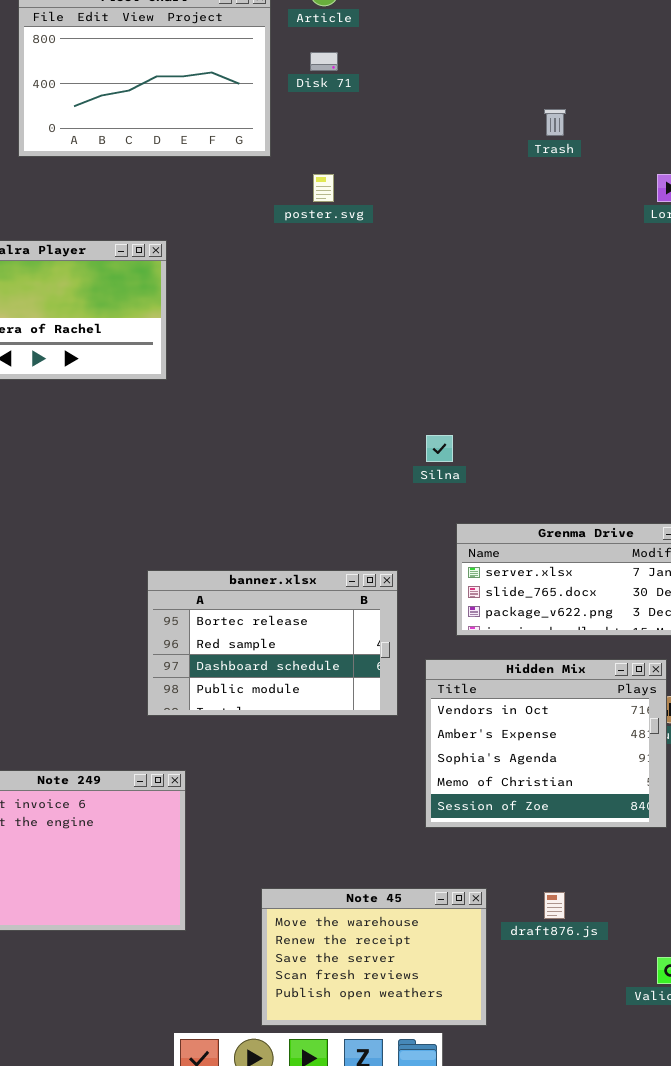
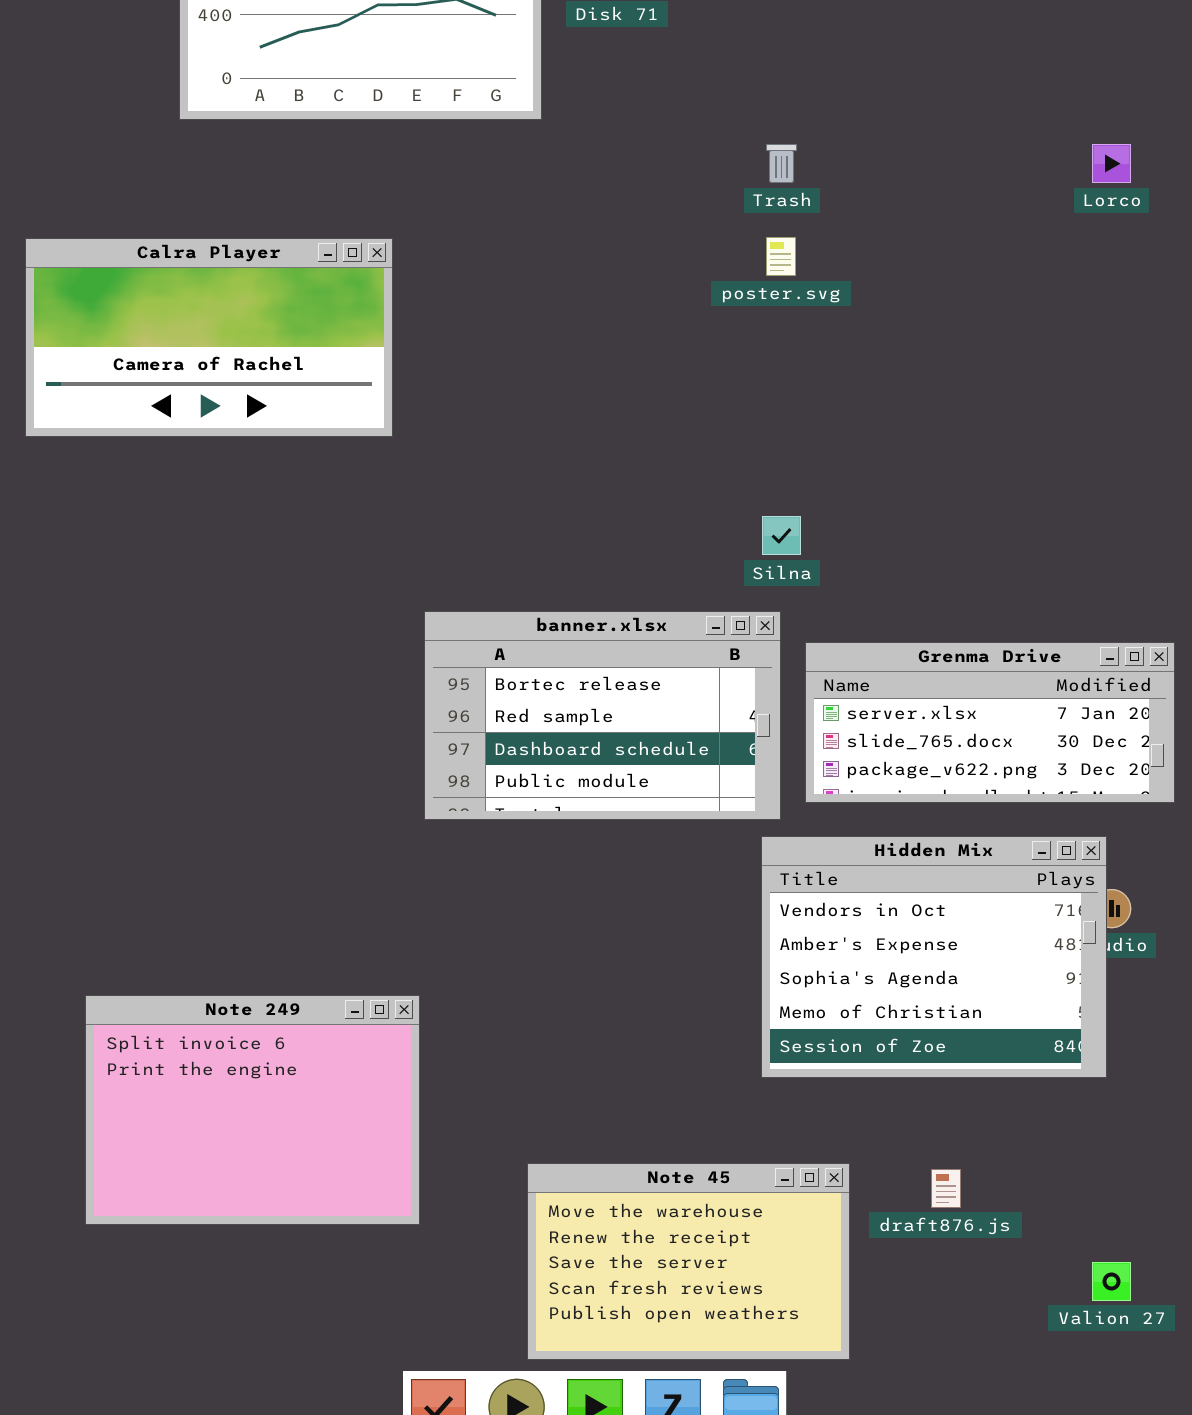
Trash: [544,109,566,136] -> [766,144,797,183], moved
poster.svg: [313,174,334,202] -> [766,237,796,276], moved
banner.xlsx: [147,570,398,716] -> [424,611,781,820], moved

